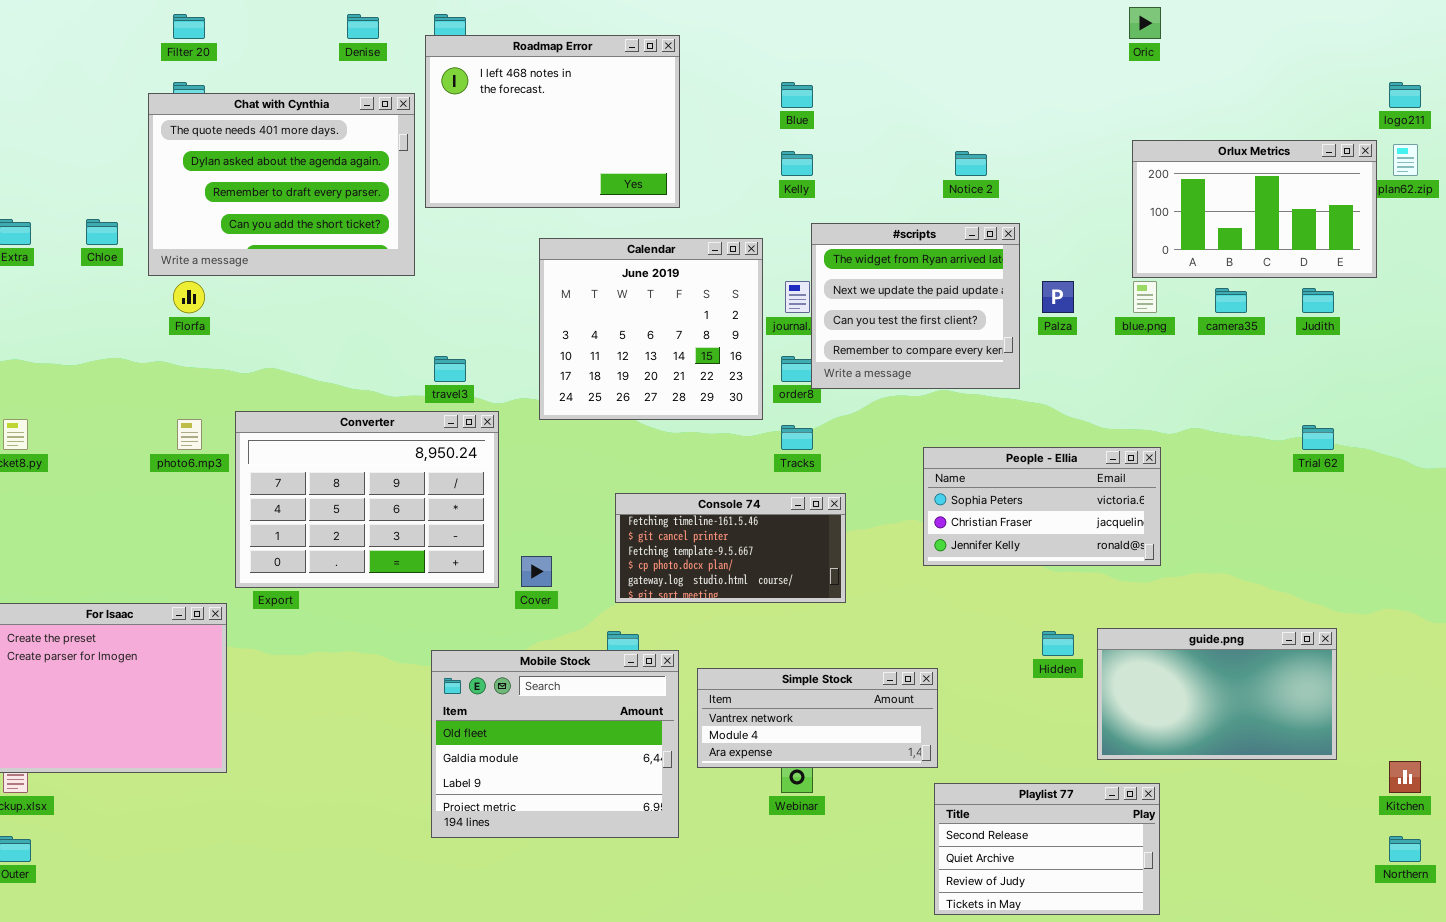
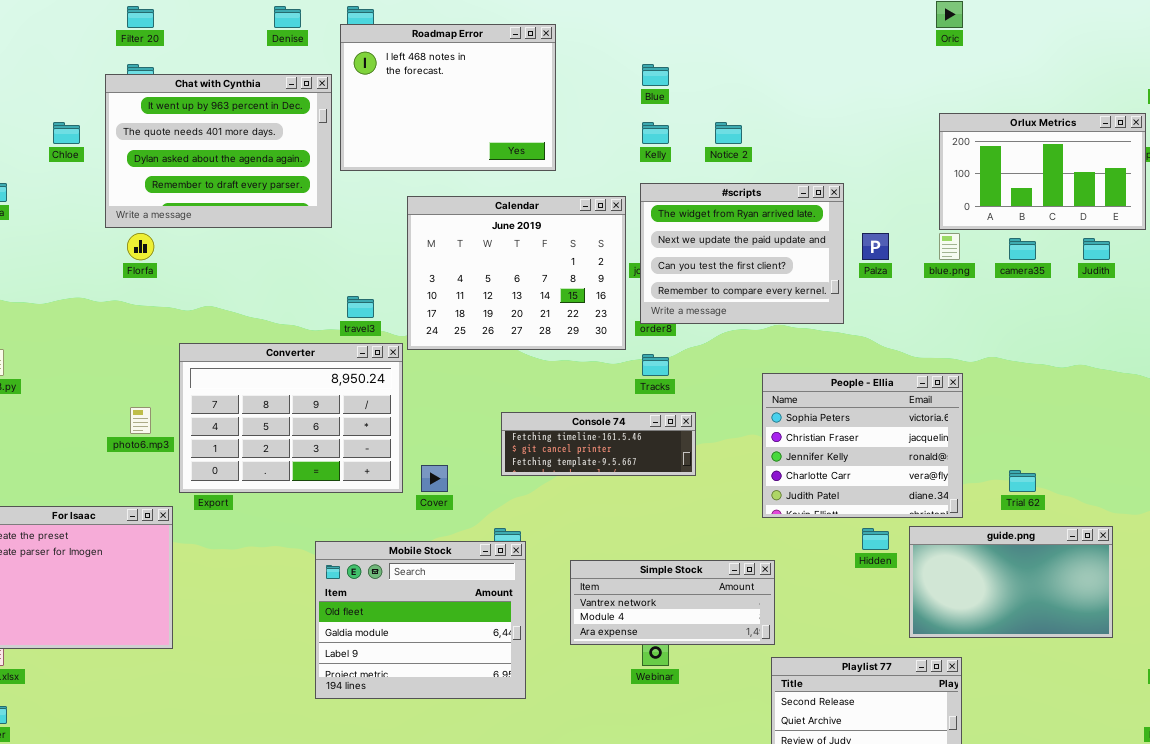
Chat with Cynthia: [148,93,415,276] -> [105,74,332,228], scrolled up 1 row
Notice 2: [955,151,987,176] -> [715,122,742,144], moved
Chloe: [86,219,118,245] -> [53,122,80,144], moved
#scripts: [811,223,1020,389] -> [640,183,844,324], resized
Calendar: [539,238,763,420] -> [407,196,626,350], resized
photo6.mp3: [177,419,202,450] -> [130,407,151,434], moved
Trial 62: [1302,425,1334,450] -> [1009,470,1036,492], moved
People - Ellia: [923,447,1161,566] -> [762,373,963,518], resized
Console 74: [615,493,846,603] -> [501,412,696,476], resized
Mobile Stock: [431,650,679,838] -> [315,541,526,699], moved

